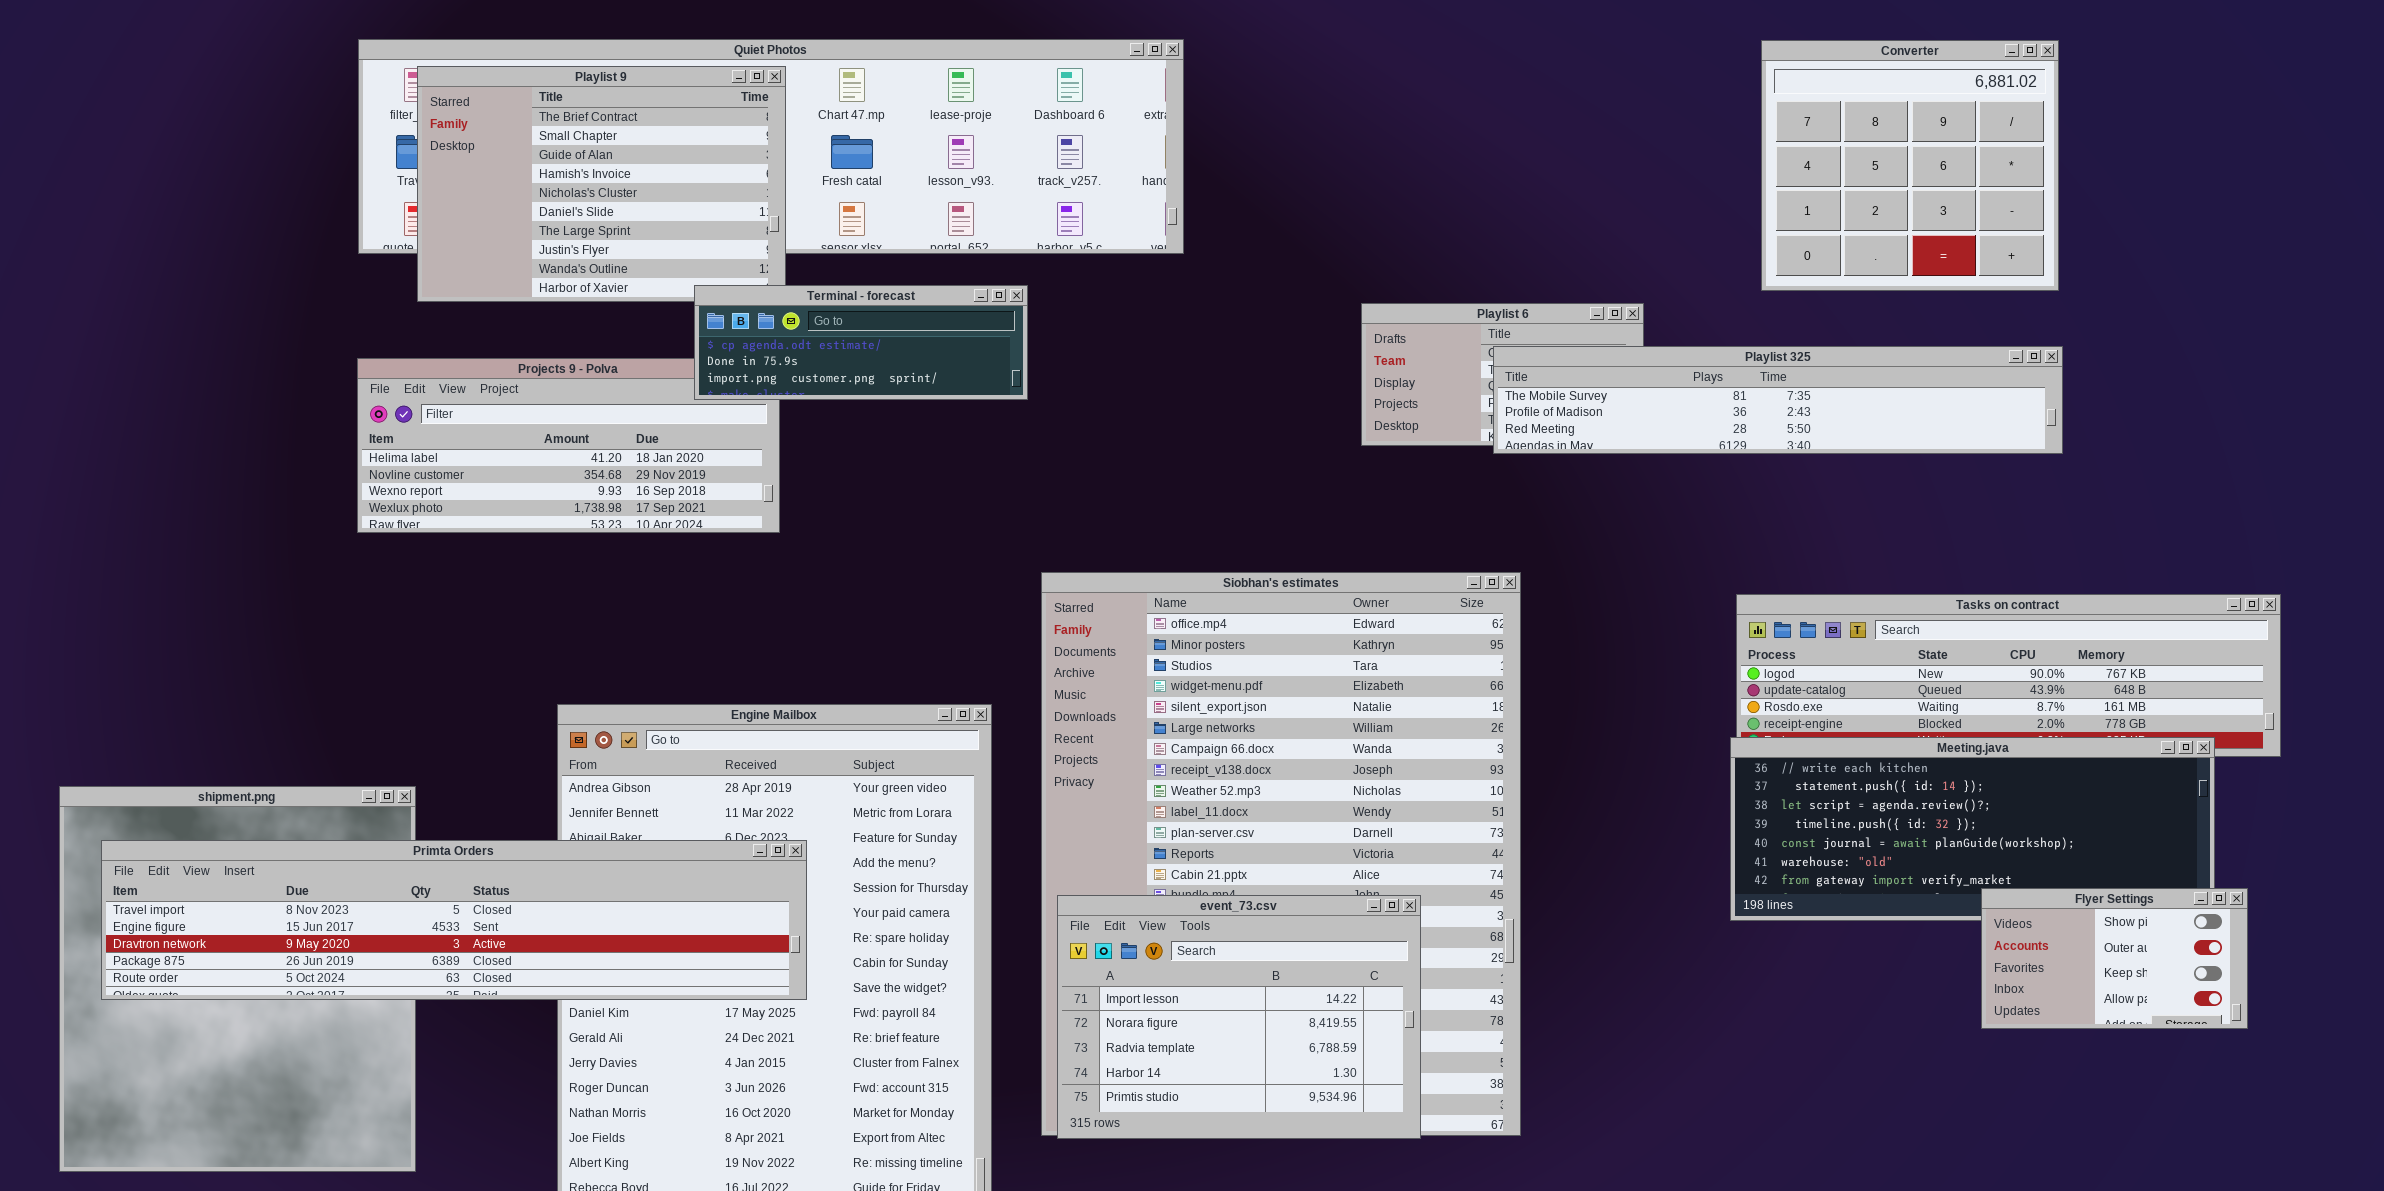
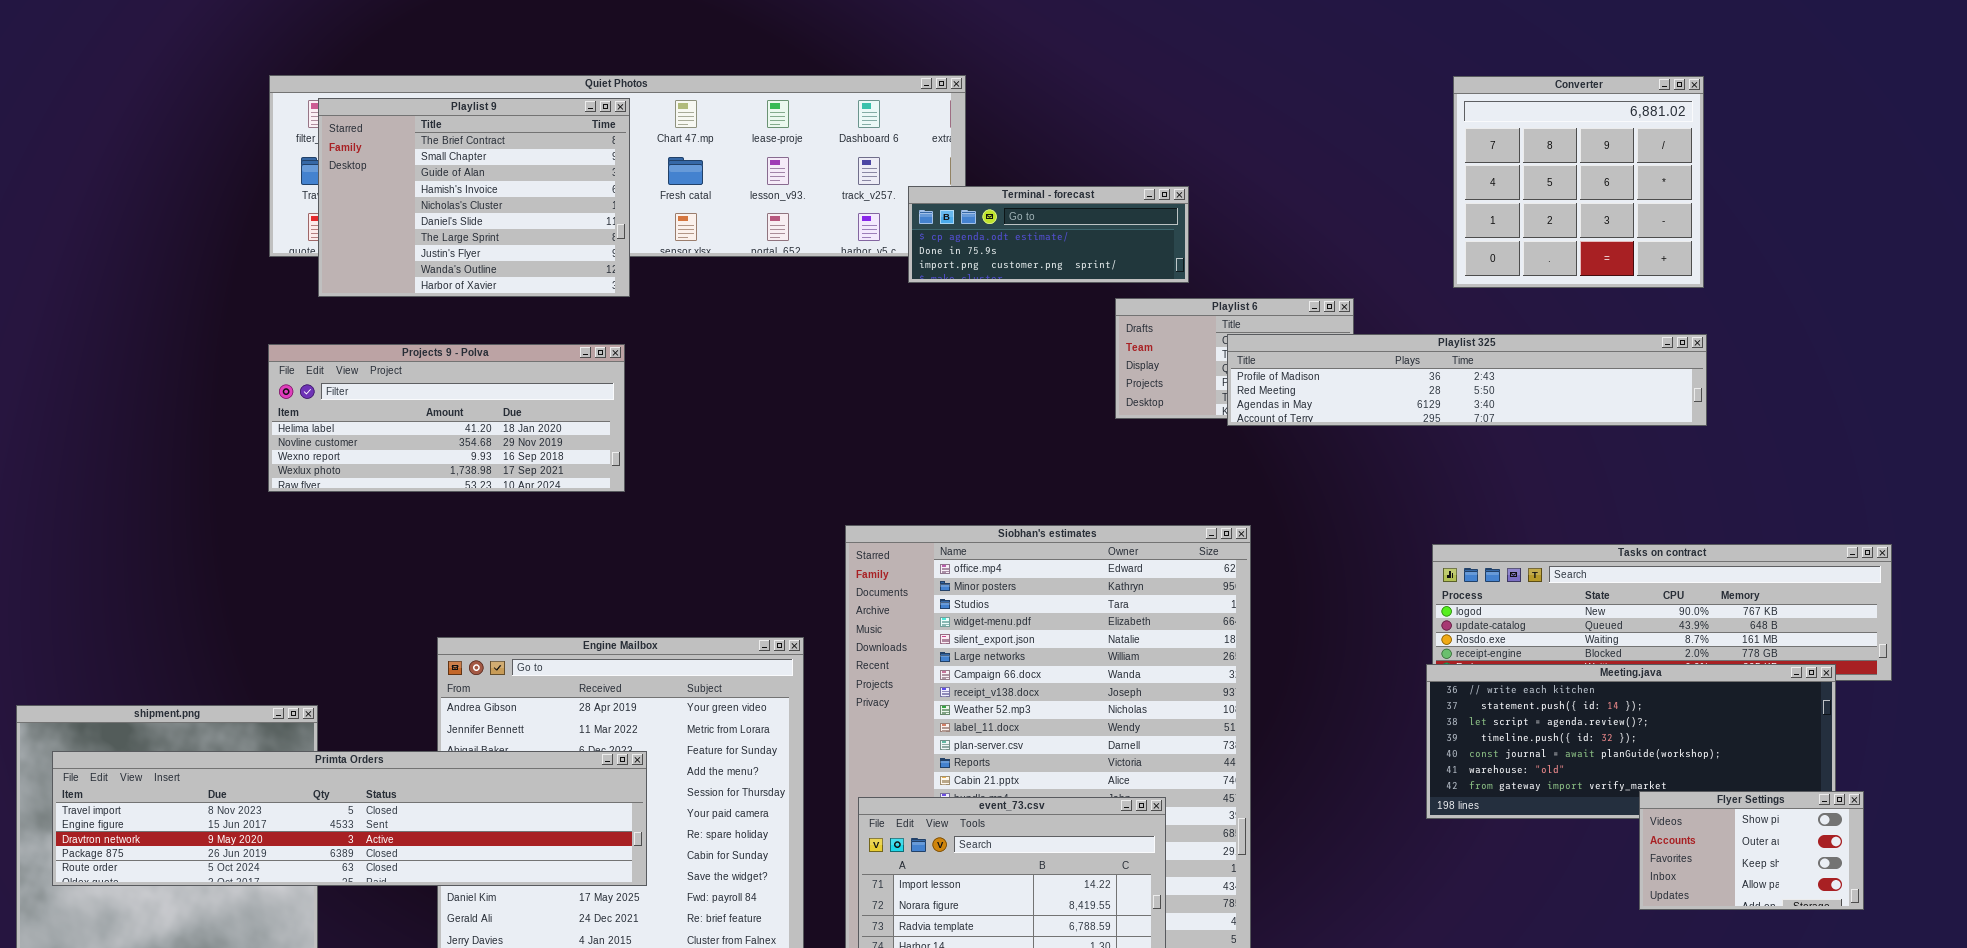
Terminal - forecast: [694,285,1028,400] -> [908,186,1189,283], moved
Playlist 325: [1493,346,2063,454] -> [1227,334,1707,426], scrolled down 1 row

